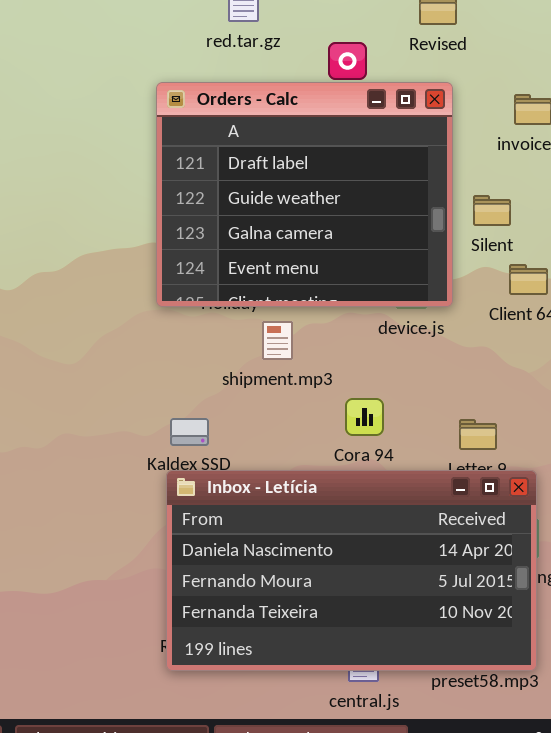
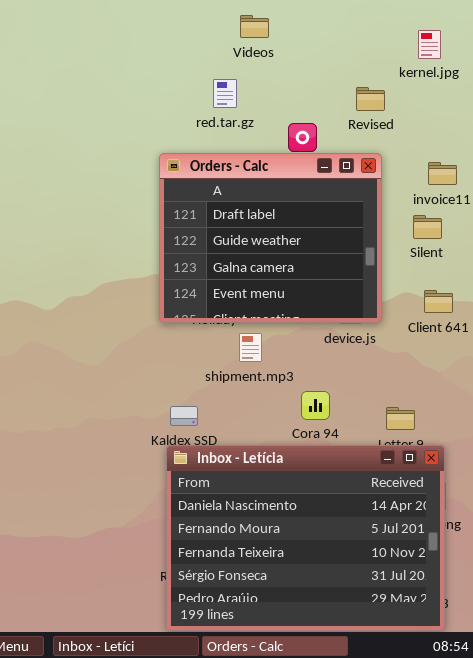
Silent: [473,195,511,226] -> [413,215,442,239], moved
Inbox - Letícia: [166,470,537,671] -> [166,445,445,631], resized

